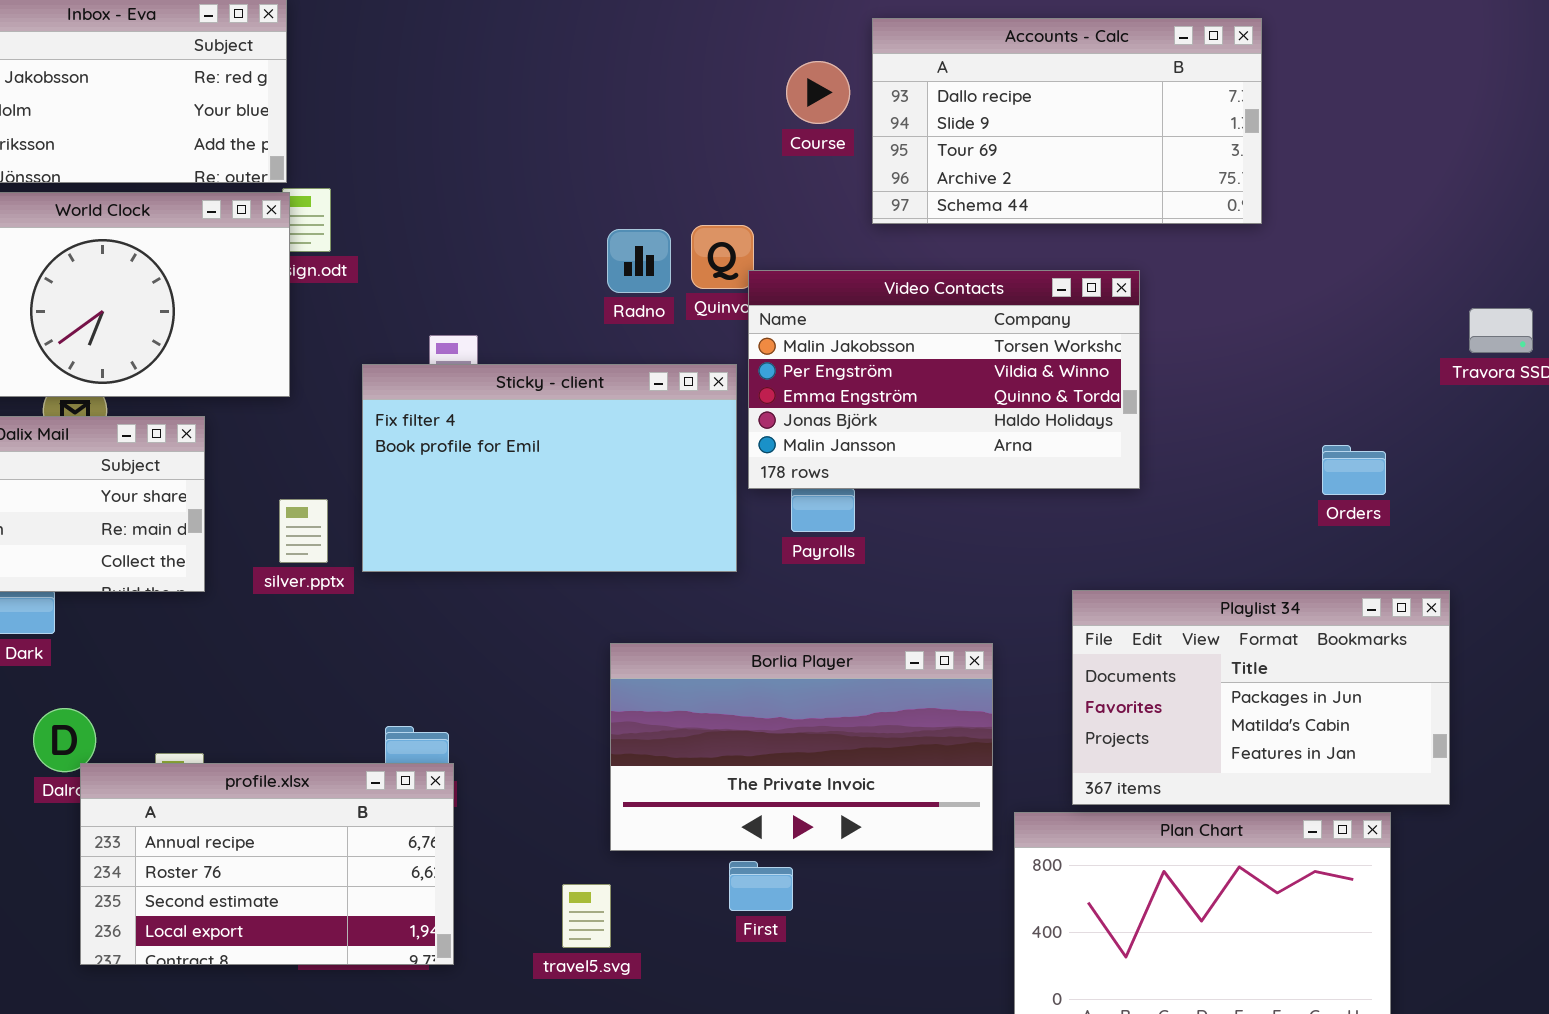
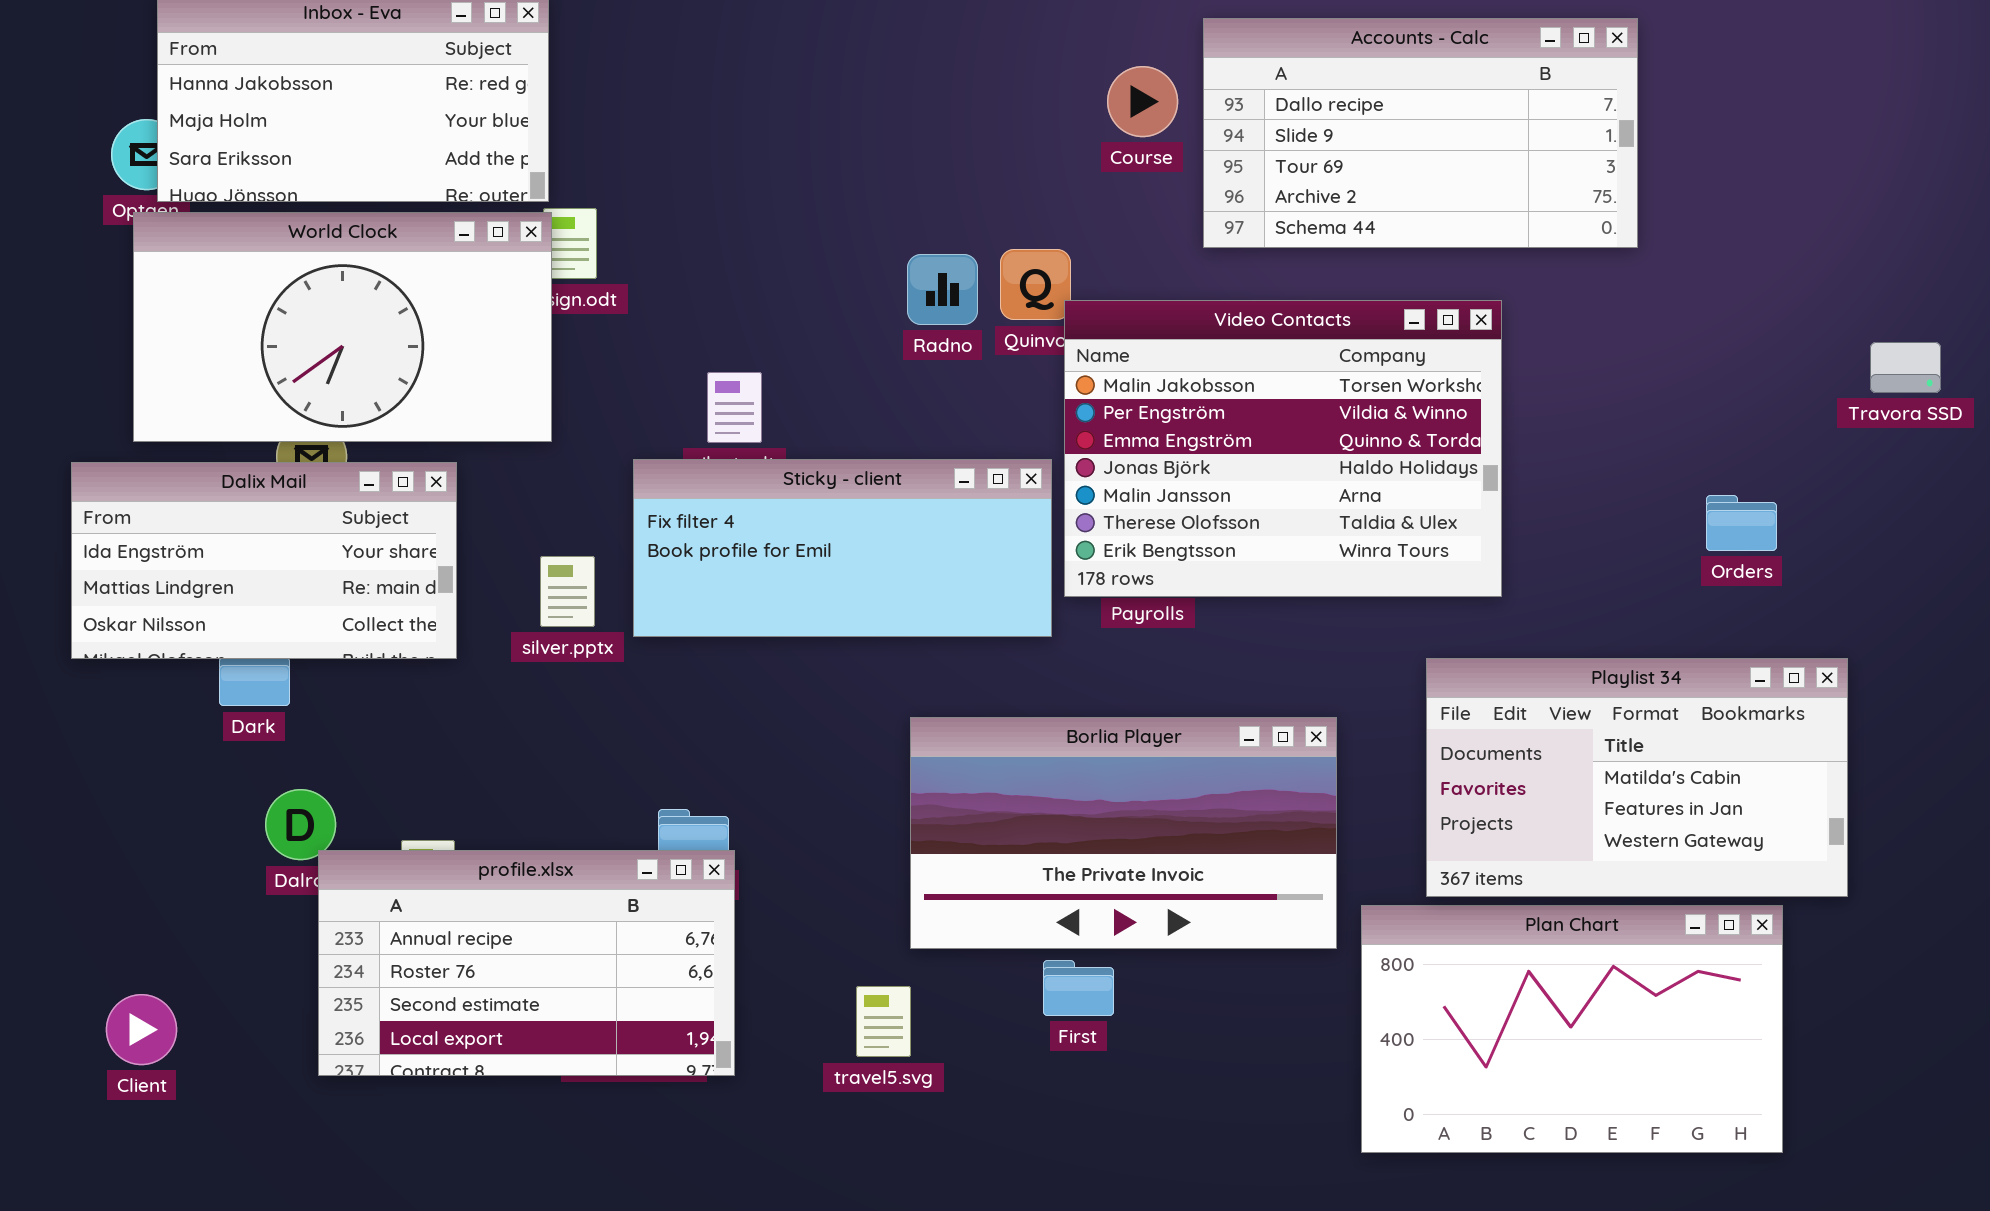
Video Contacts: [748,270,1140,489] -> [1064,300,1502,597], resized
Sticky - client: [362,364,737,572] -> [633,459,1052,637], resized
Playlist 34: [1072,590,1450,805] -> [1426,658,1848,897], scrolled down 1 row

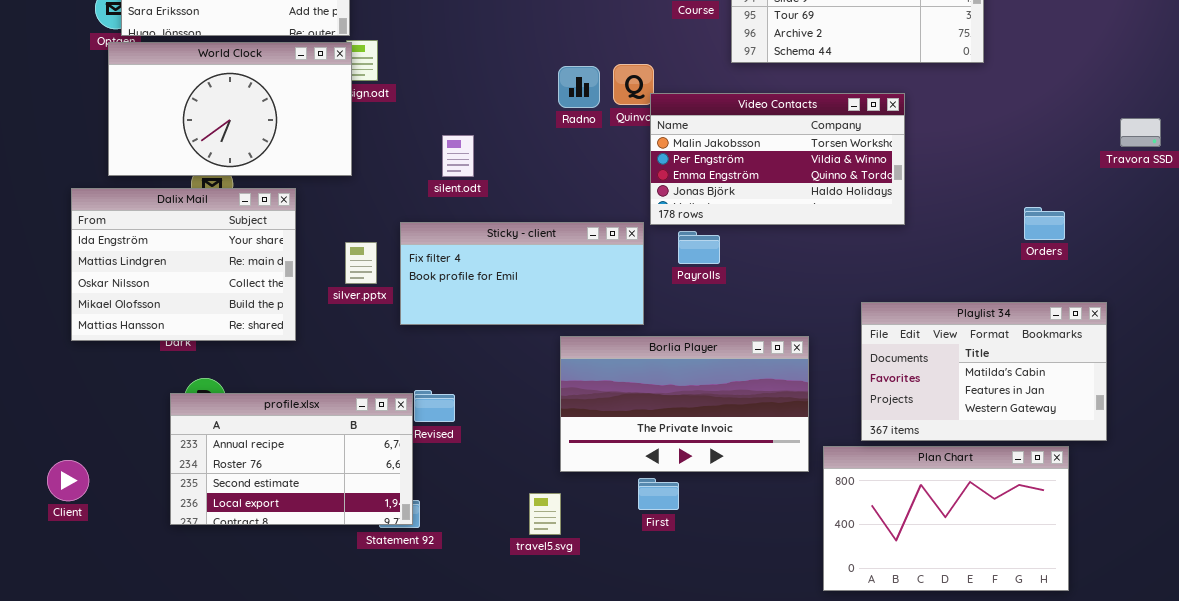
Video Contacts: [1064,300,1502,597] -> [650,93,905,225], resized
Sticky - client: [633,459,1052,637] -> [400,222,644,325], moved
Dalix Mail: [71,462,457,659] -> [71,188,296,341], resized
profile.xlsx: [318,850,735,1076] -> [170,393,413,525], moved
Client: [106,994,177,1065] -> [47,460,89,501], moved

